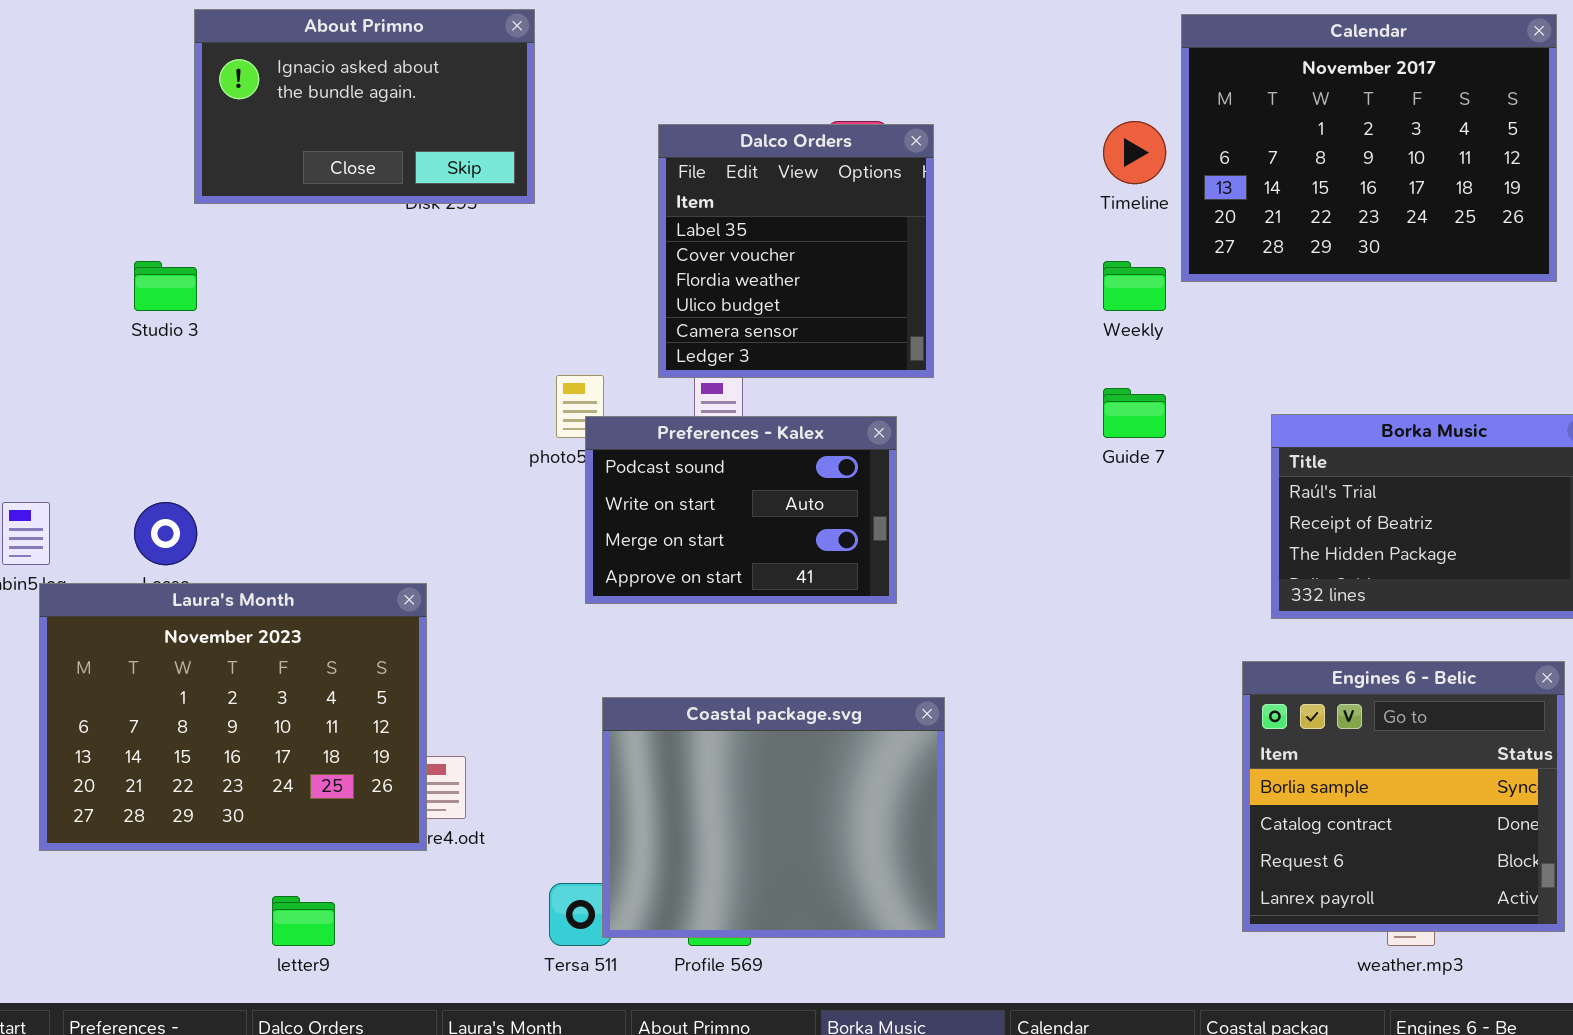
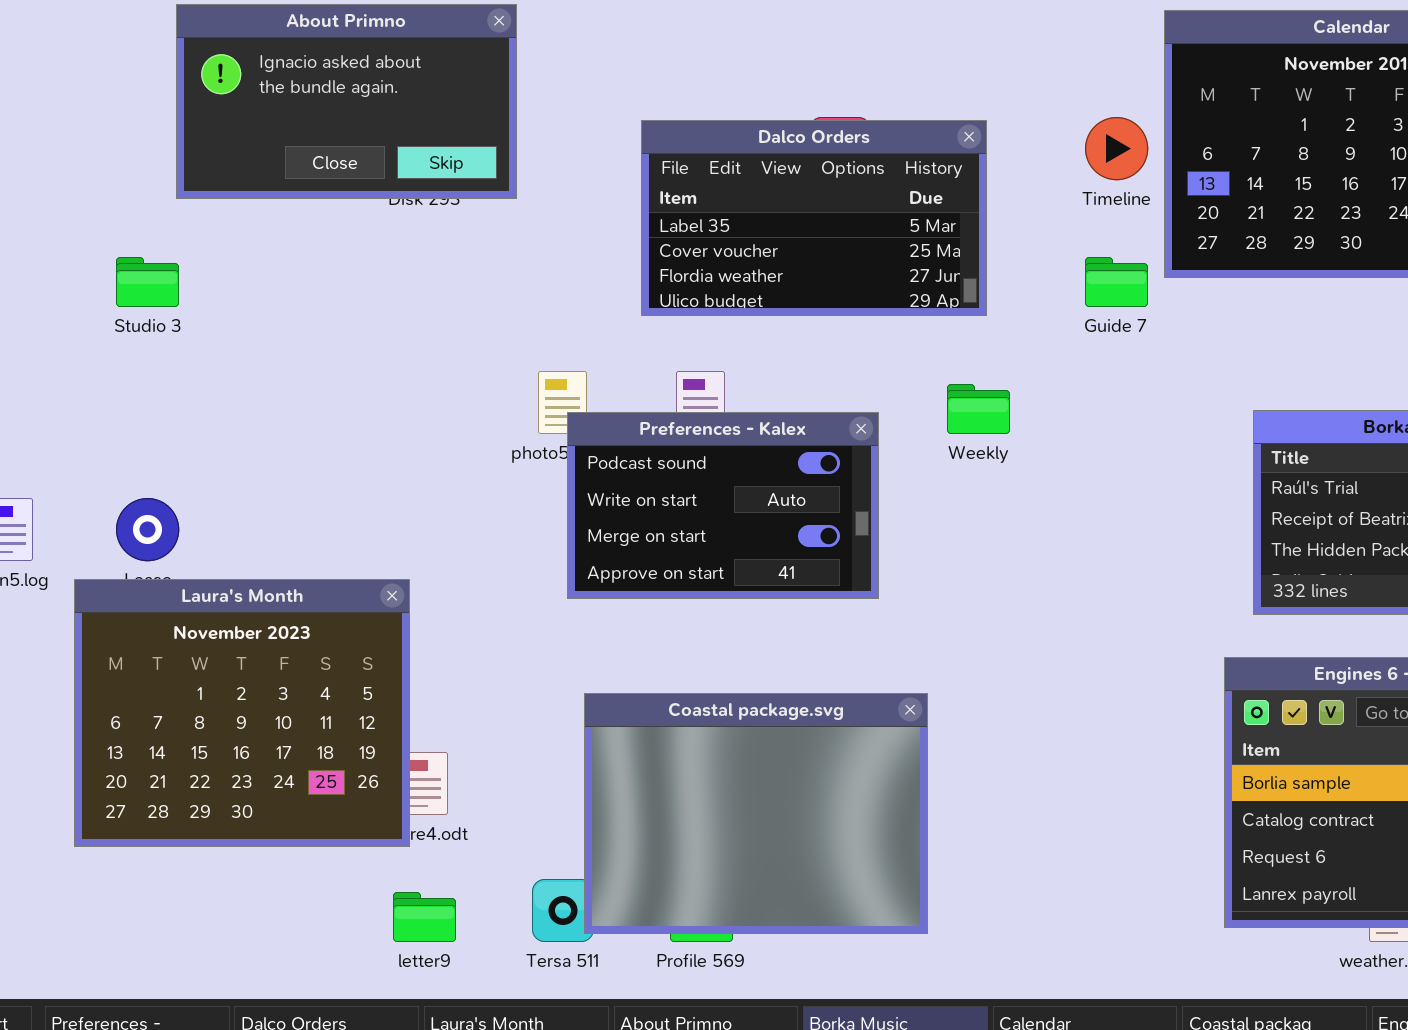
Dalco Orders: [658,124,934,378] -> [641,120,987,316], resized
Weekly: [1103,261,1166,311] -> [947,384,1010,434], moved
Guide 7: [1103,388,1166,438] -> [1085,257,1148,307], moved
Laura's Month: [39,583,427,851] -> [74,579,410,847], resized
letter9: [272,896,335,946] -> [393,892,456,942], moved

